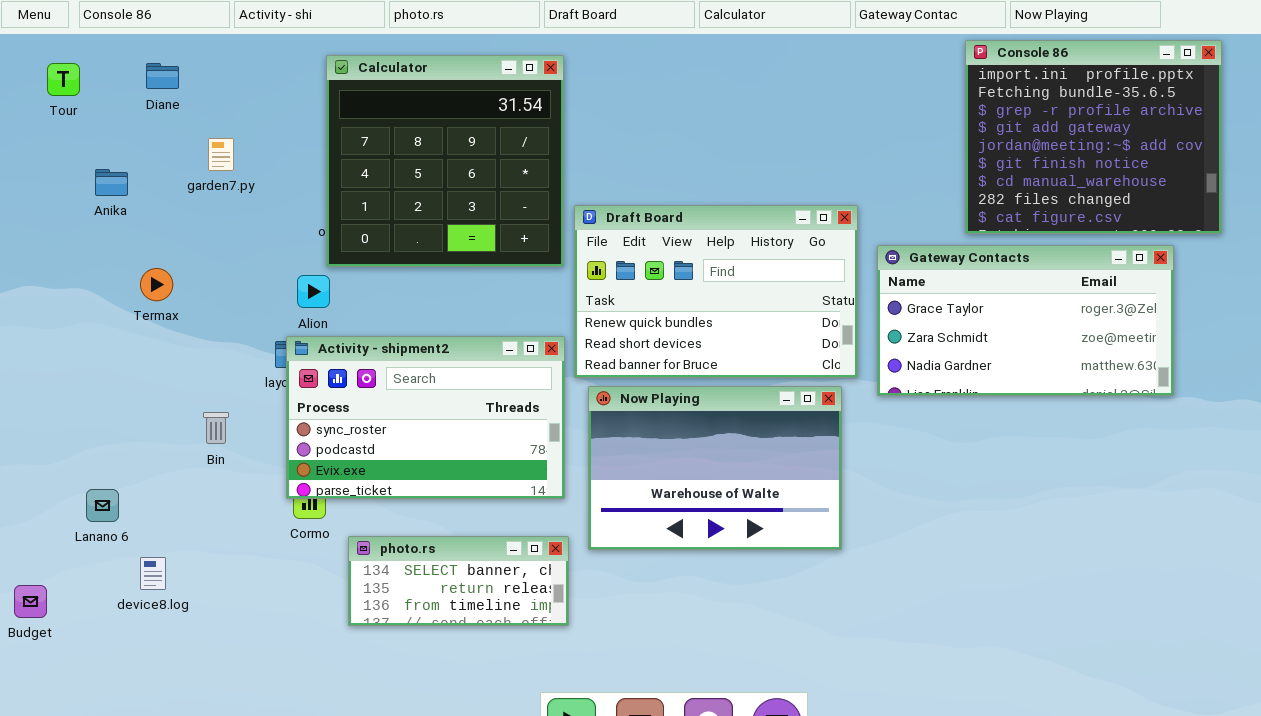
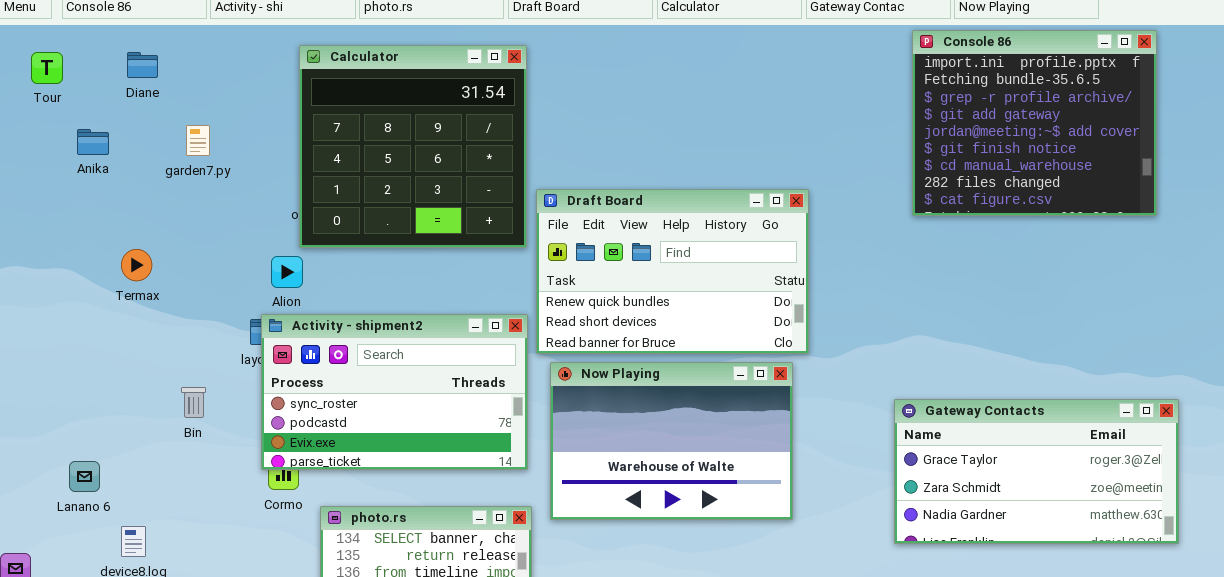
Anika: [95,169,128,196] -> [77,129,109,155], moved
Gateway Contacts: [877,245,1174,396] -> [894,399,1179,544], moved

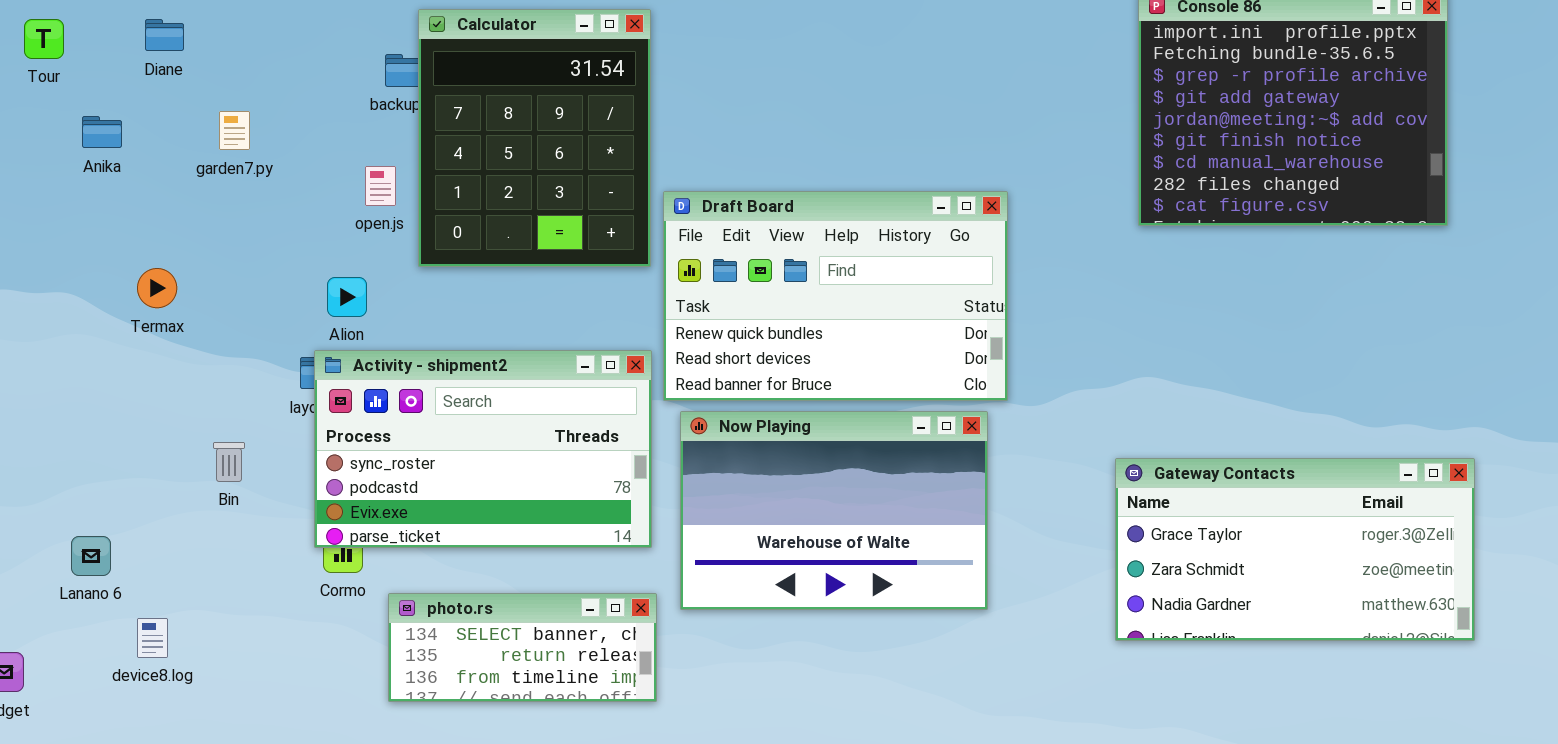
Calculator: [299,45,527,248] -> [418,9,651,267], resized

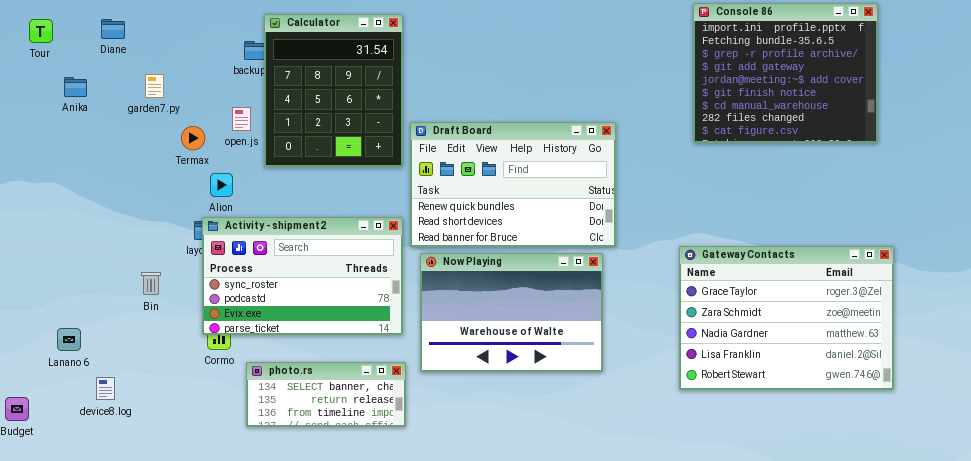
Termax: [137,268,177,308] -> [181,126,205,150], moved
Gateway Contacts: [1115,458,1475,641] -> [679,246,894,390], resized

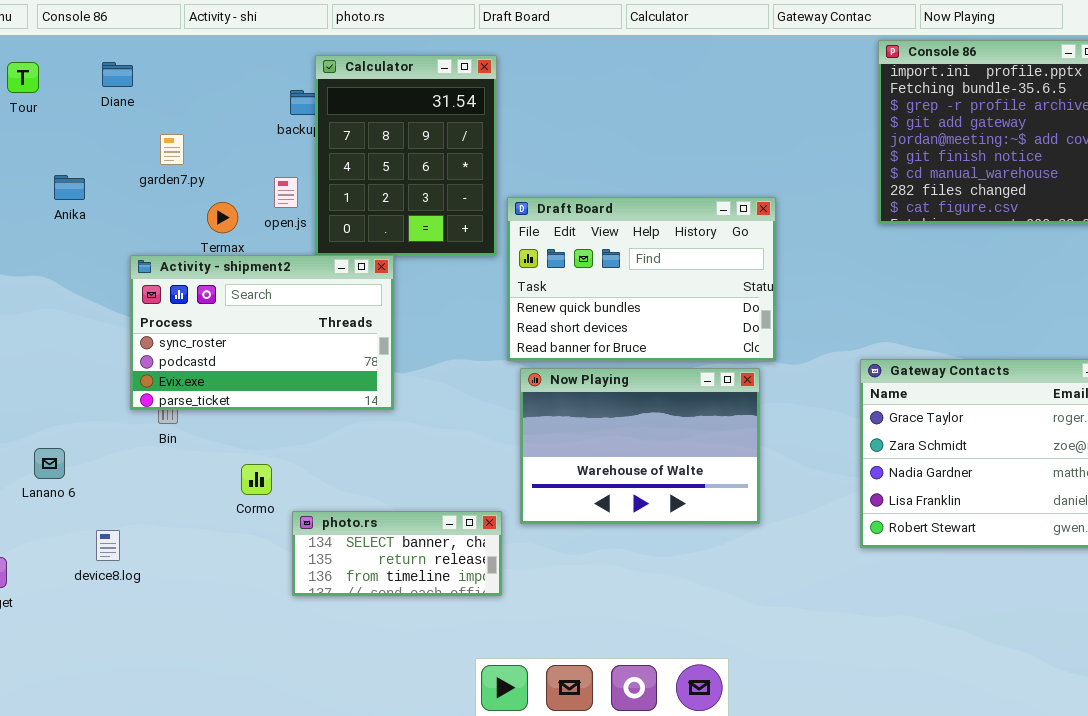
Anika: [64,77,87,97] -> [54,175,85,200], moved
Activity - shipment2: [202,217,403,335] -> [130,255,394,410], moved
Lanano 6: [57,328,81,351] -> [34,448,65,479], moved

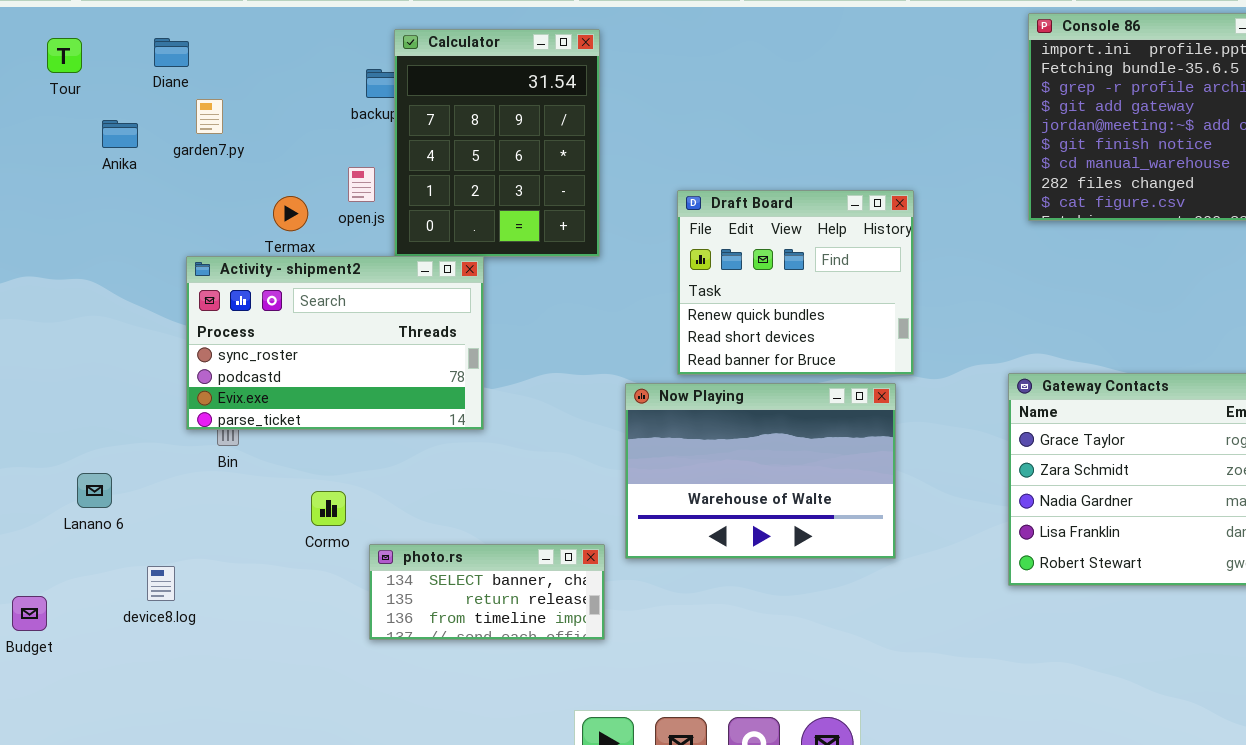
garden7.py: [160,134,184,165] -> [196,99,223,134], moved
Anika: [54,175,85,200] -> [102,120,138,148], moved
Draft Board: [507,197,776,361] -> [677,190,914,375], resized

